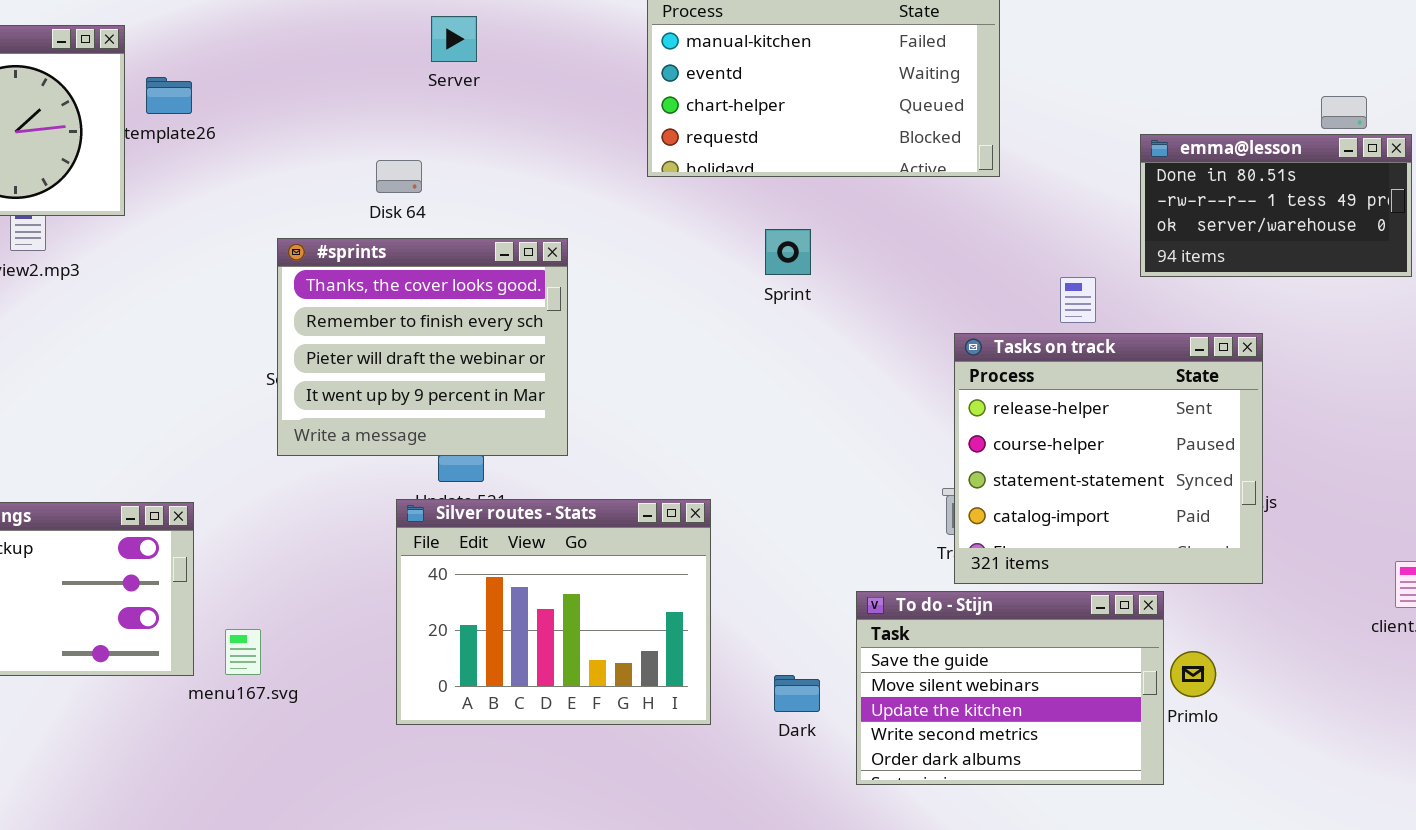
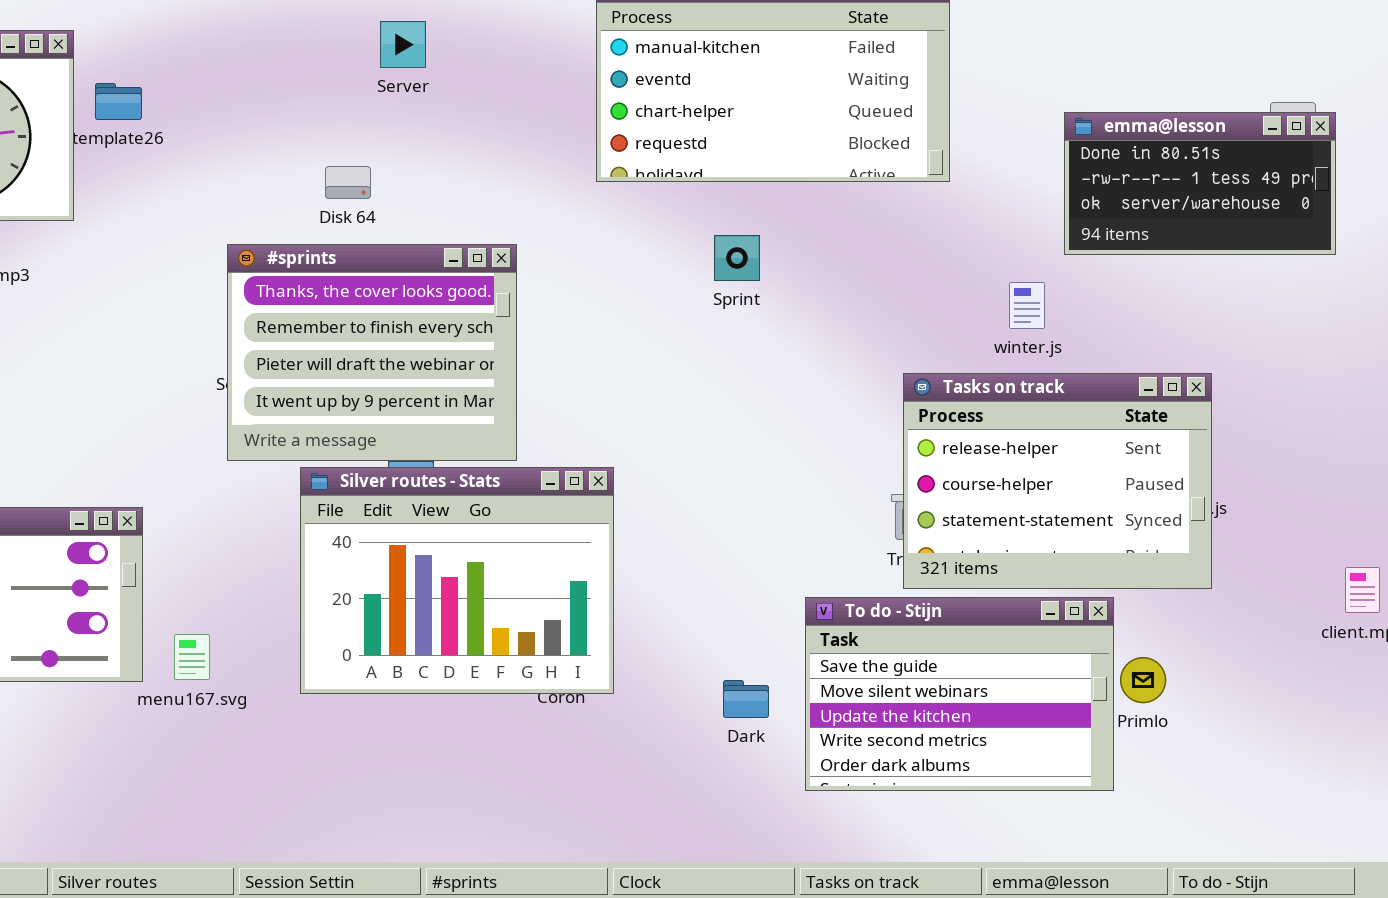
emma@lesson: [1140,134,1412,277] -> [1064,112,1336,255], moved
Tasks on track: [954,333,1263,584] -> [903,373,1212,589], resized
Silver routes - Stats: [396,499,711,725] -> [300,467,614,694], moved

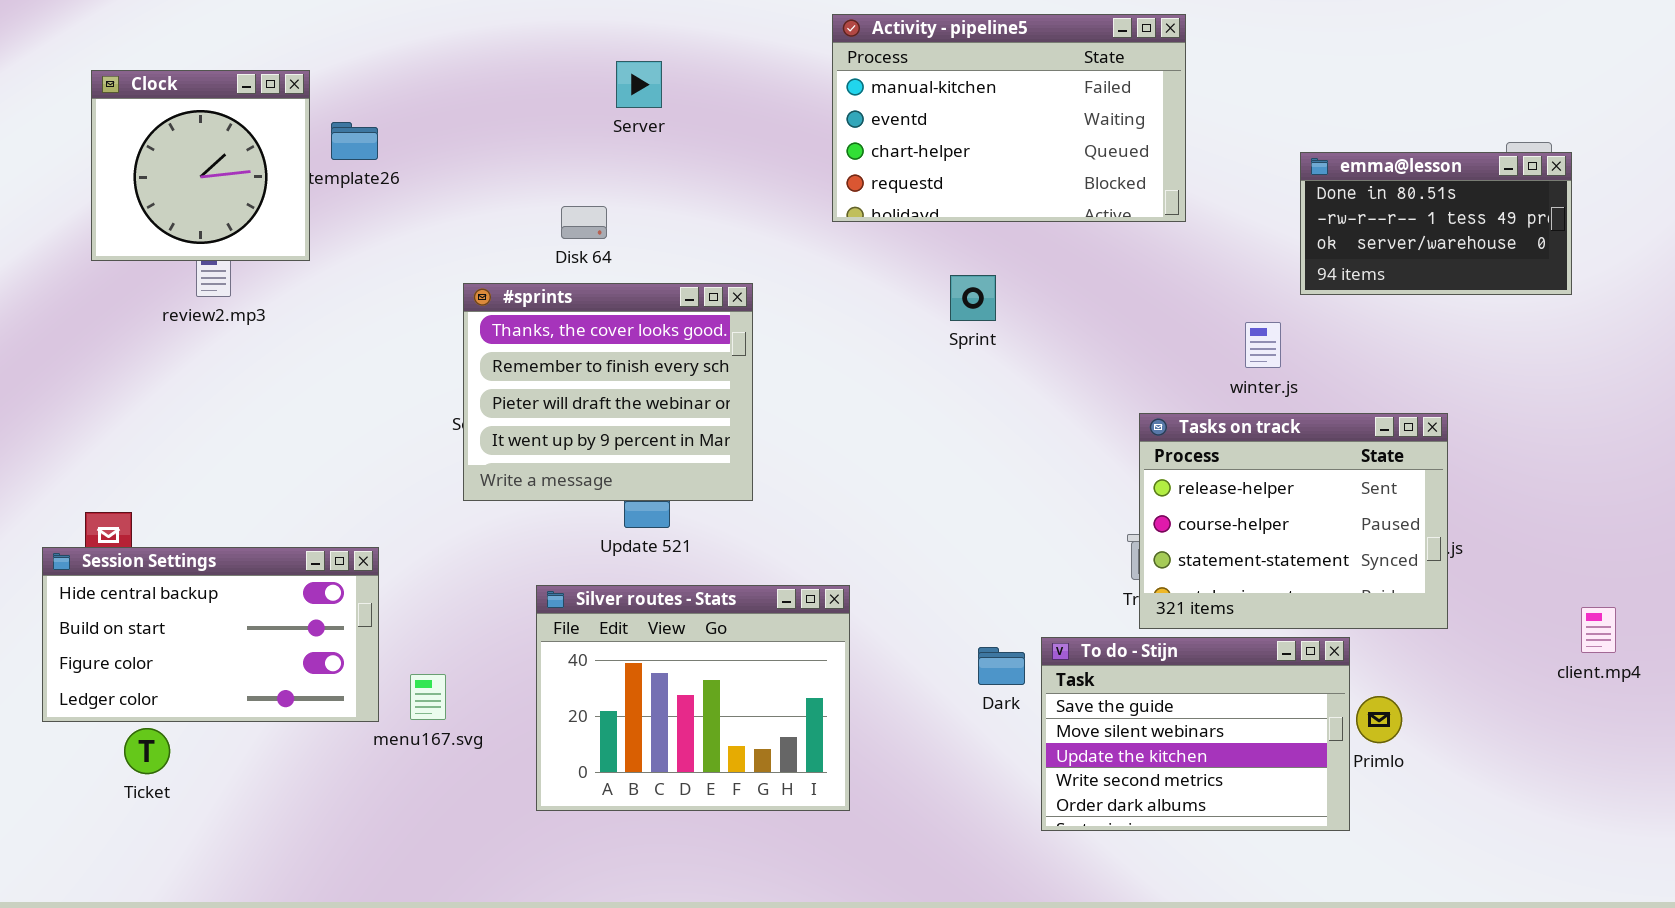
Silver routes - Stats: [300,467,614,694] -> [536,585,850,811], moved
Dark: [723,680,769,718] -> [978,647,1025,685], moved

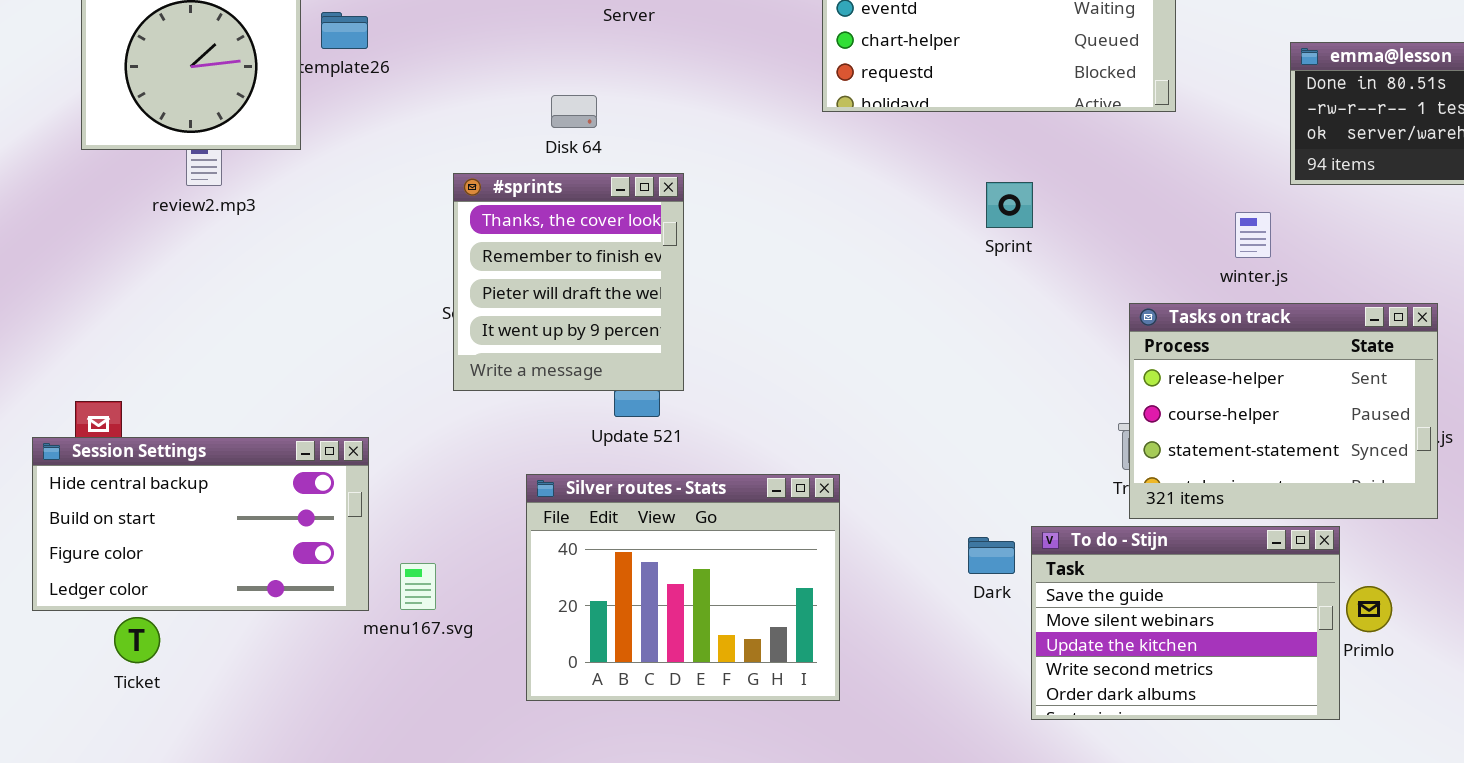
Sprint: [950,275,996,321] -> [986,182,1033,228], moved
#sprints: [463,283,753,501] -> [453,173,684,391], resized

